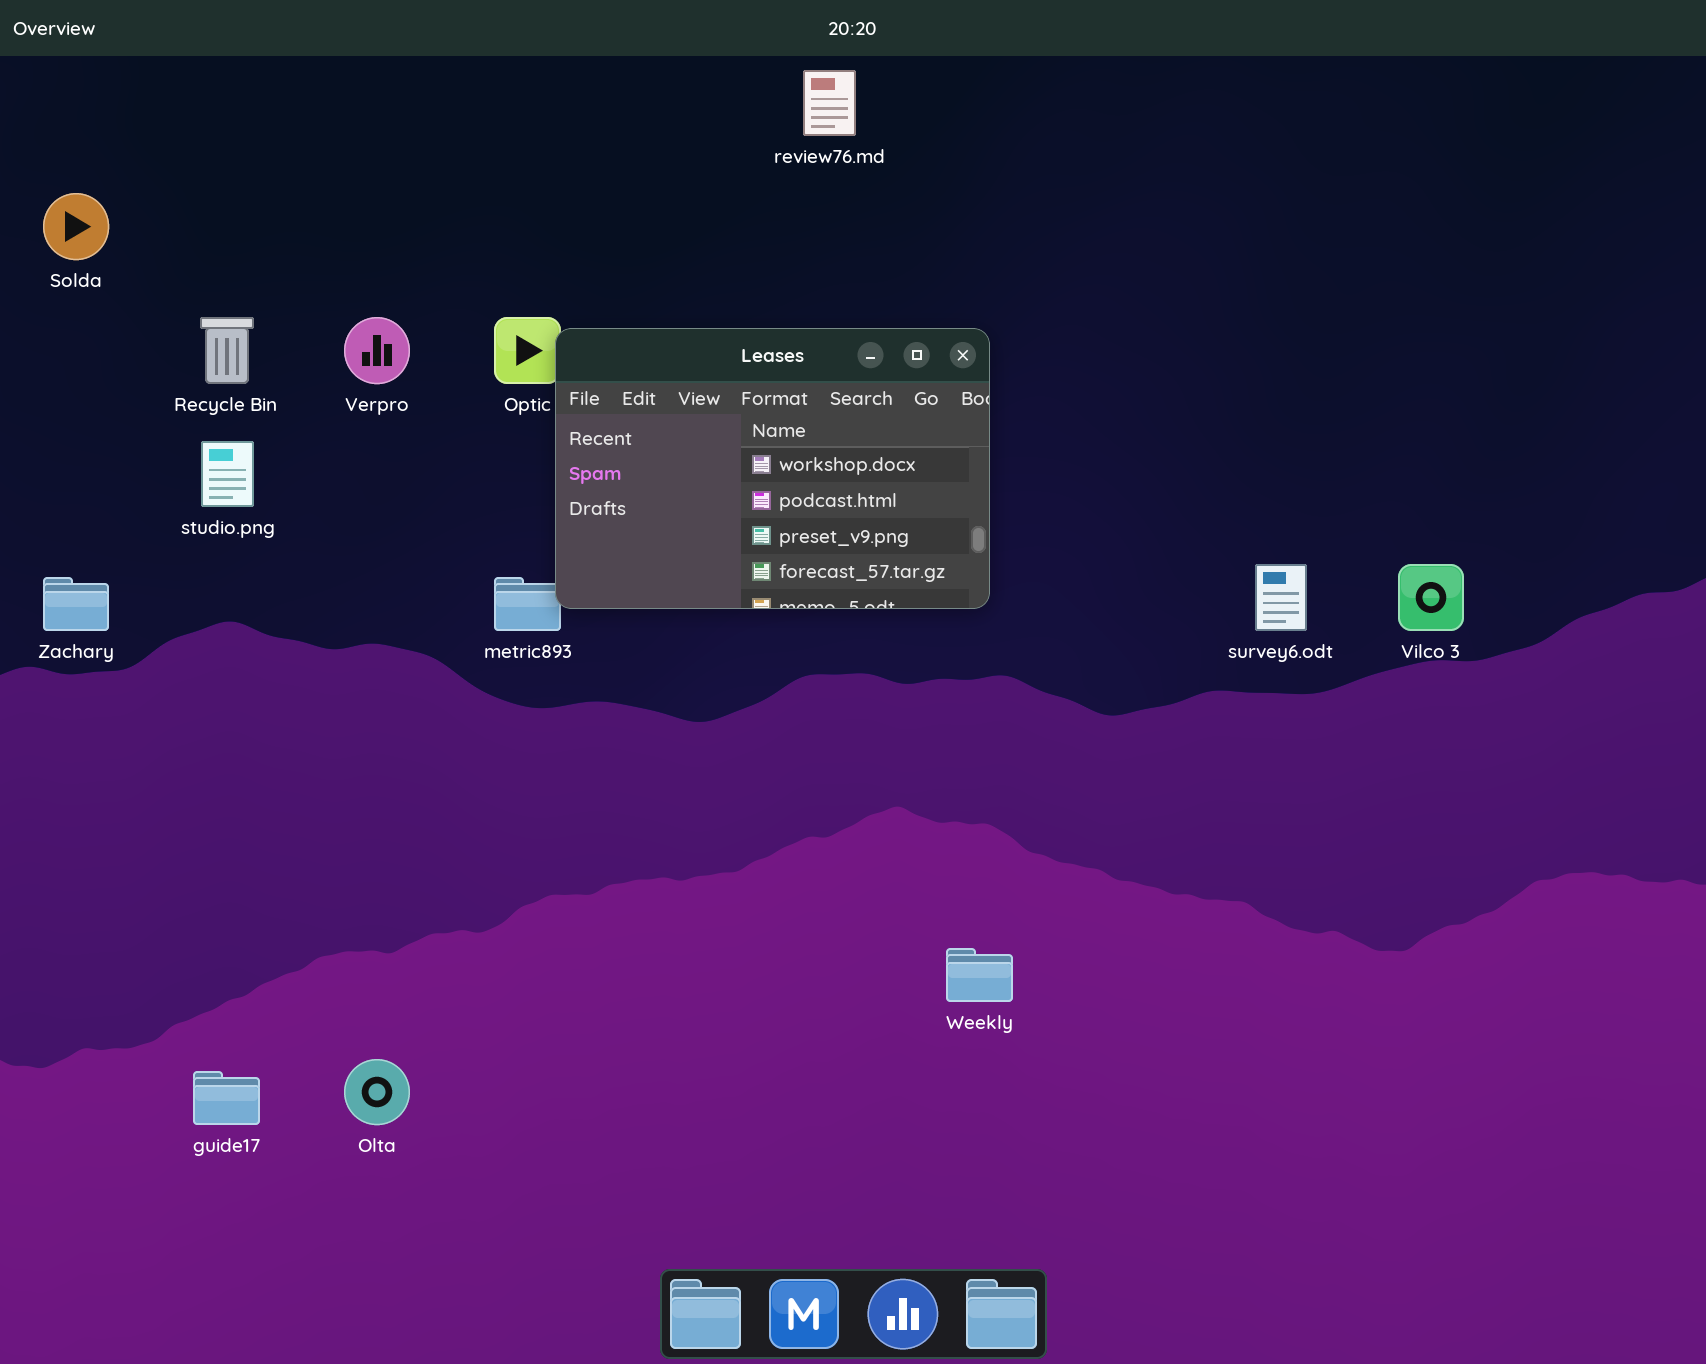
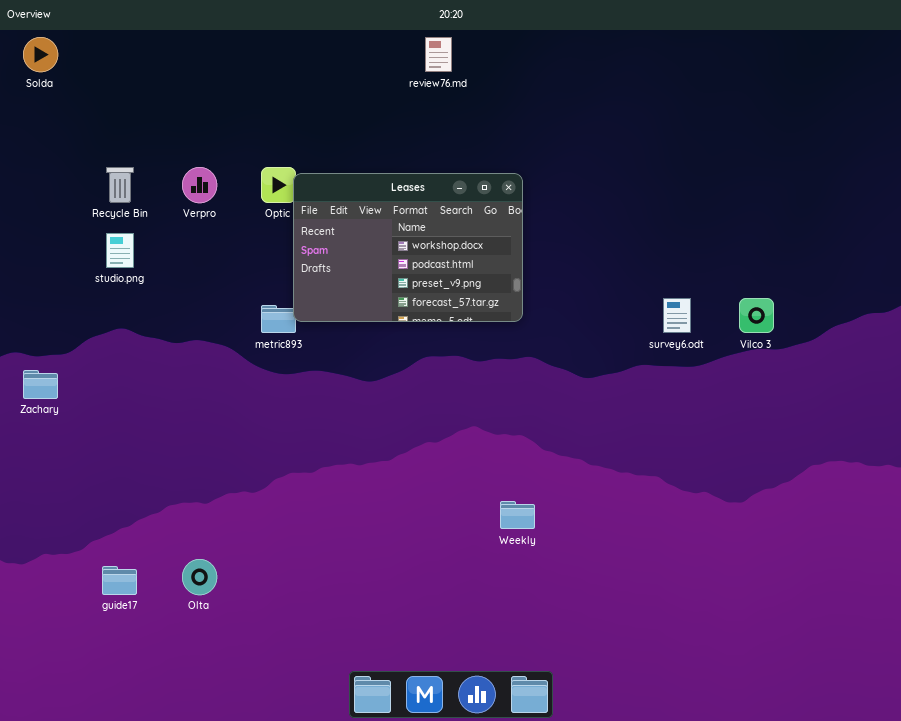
Solda: [43,193,109,260] -> [23,37,58,72], moved
Zachary: [43,577,109,631] -> [23,370,58,399], moved

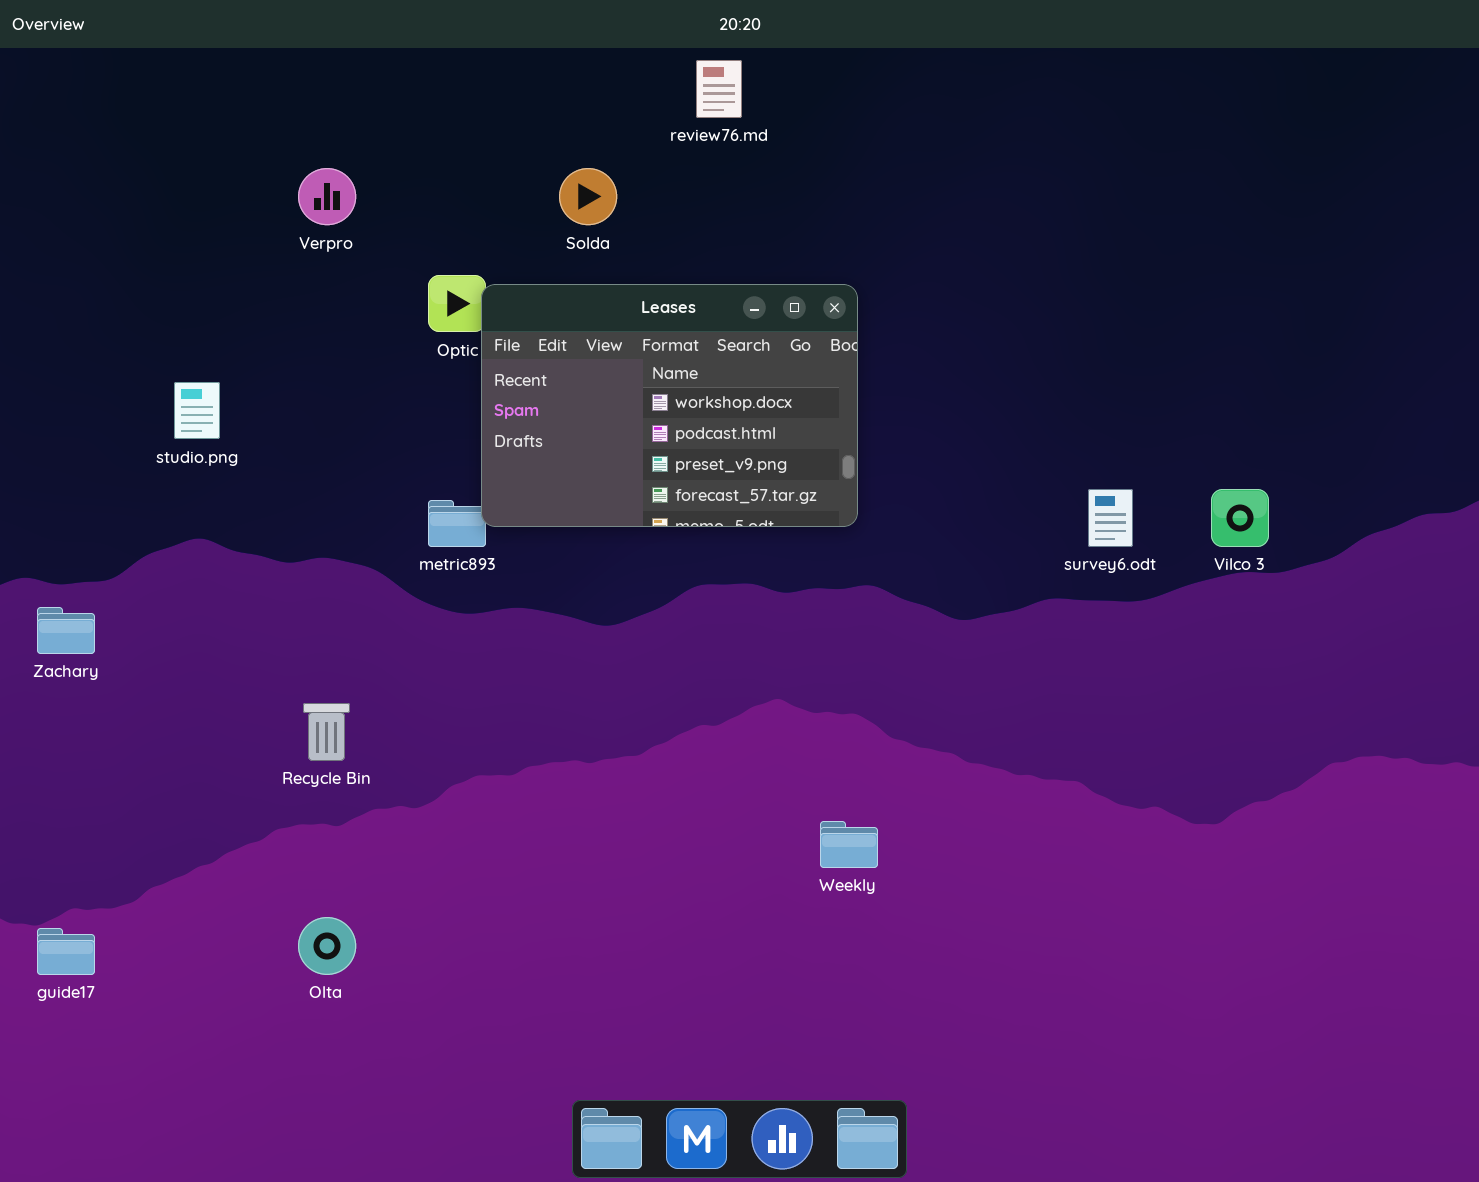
Solda: [23,37,58,72] -> [559,168,617,225], moved
Recycle Bin: [106,167,134,203] -> [303,703,350,761], moved
Verpro: [182,167,217,203] -> [298,168,356,225], moved
guide17: [102,566,137,595] -> [37,928,95,975], moved

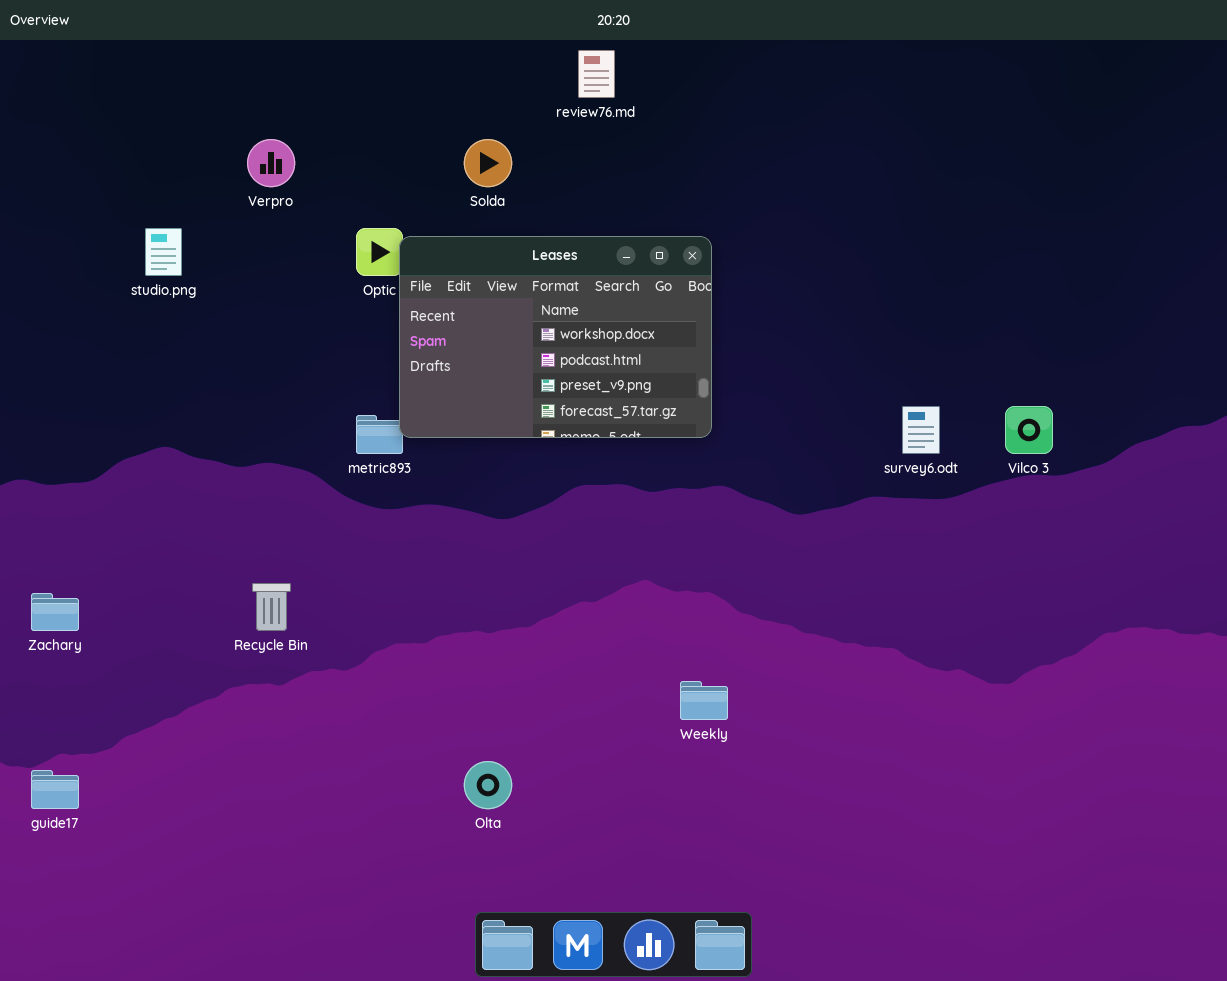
studio.png: [174,382,220,439] -> [145,228,182,276], moved
Zachary: [37,607,95,654] -> [31,593,79,631], moved
Olta: [298,917,356,975] -> [464,761,512,809], moved

